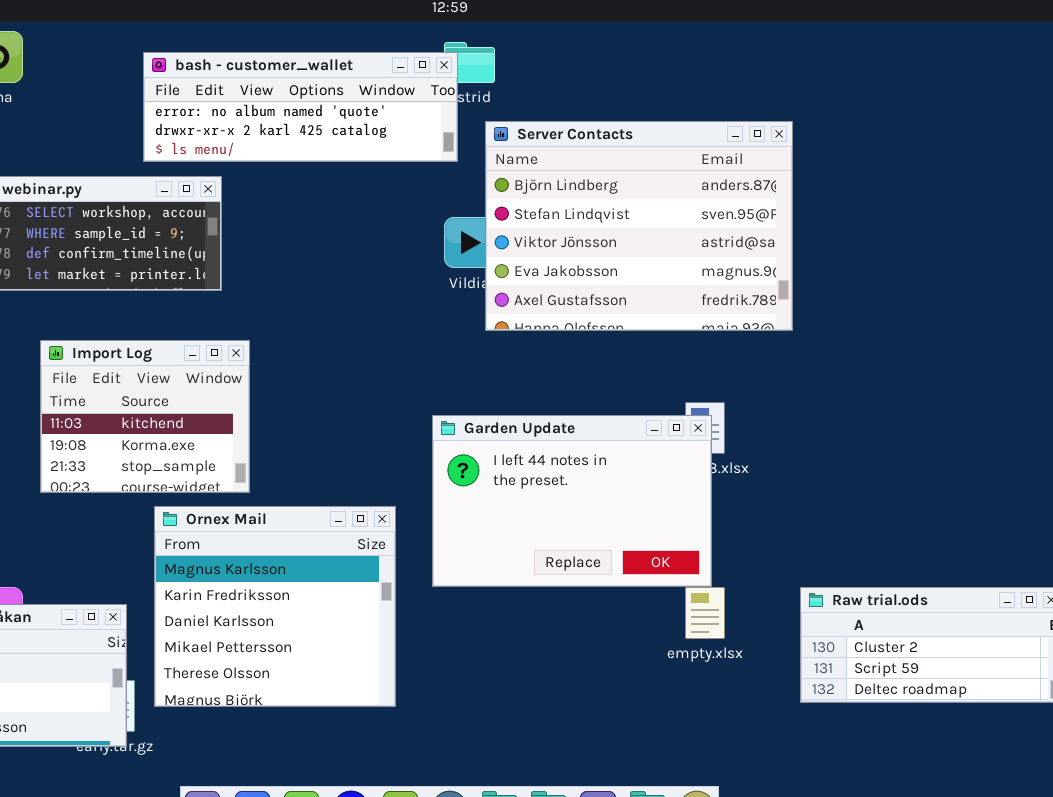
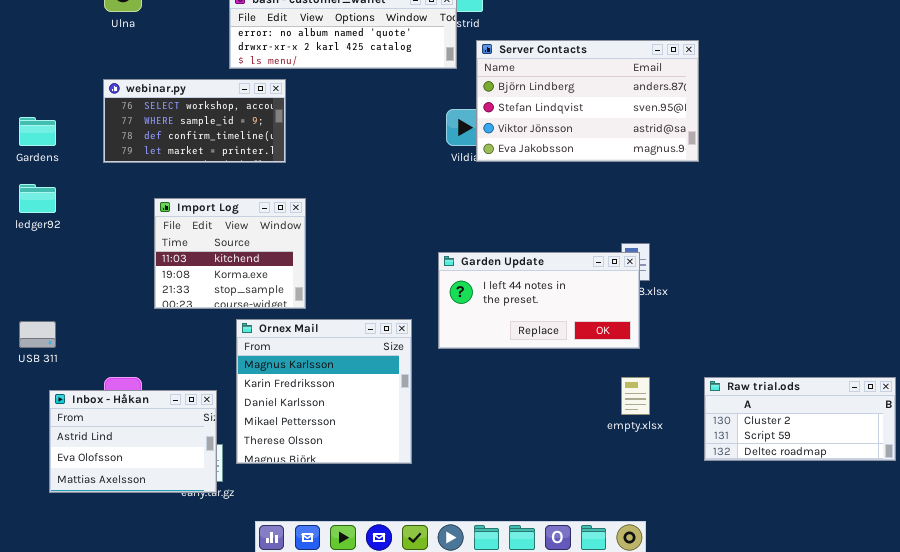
Server Contacts: [485,121,793,331] -> [476,40,699,162], resized
Garden Update: [432,415,712,587] -> [438,252,640,349], resized

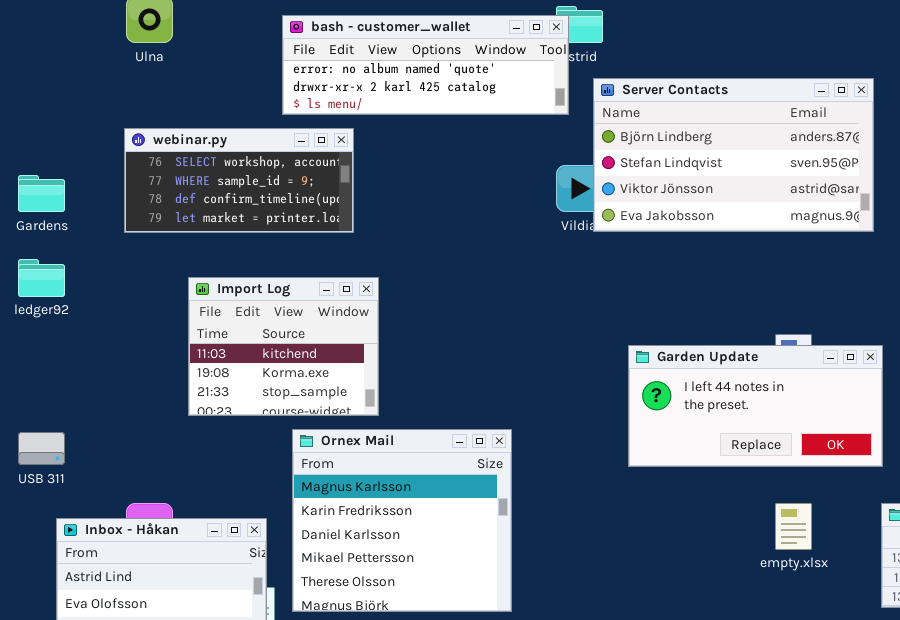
Garden Update: [438,252,640,349] -> [628,345,883,467], moved

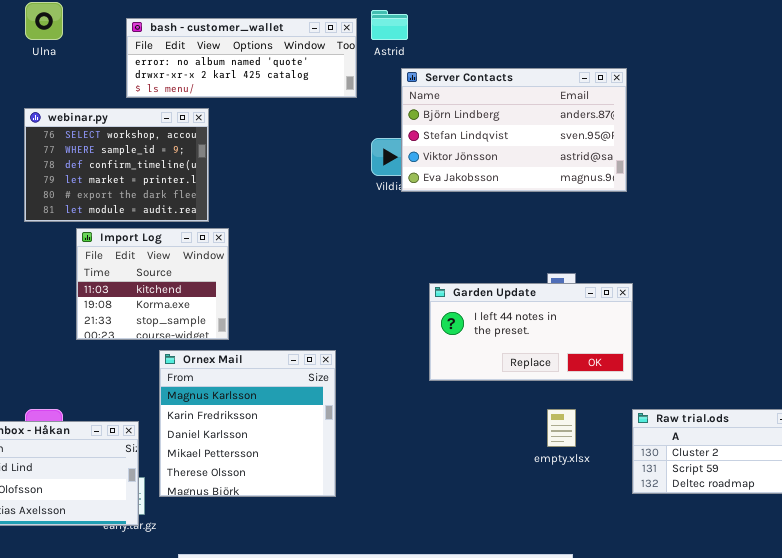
bash - customer_wallet: [282,15,569,115] -> [126,18,357,98], moved
webinar.py: [124,128,354,233] -> [24,108,209,222], resized

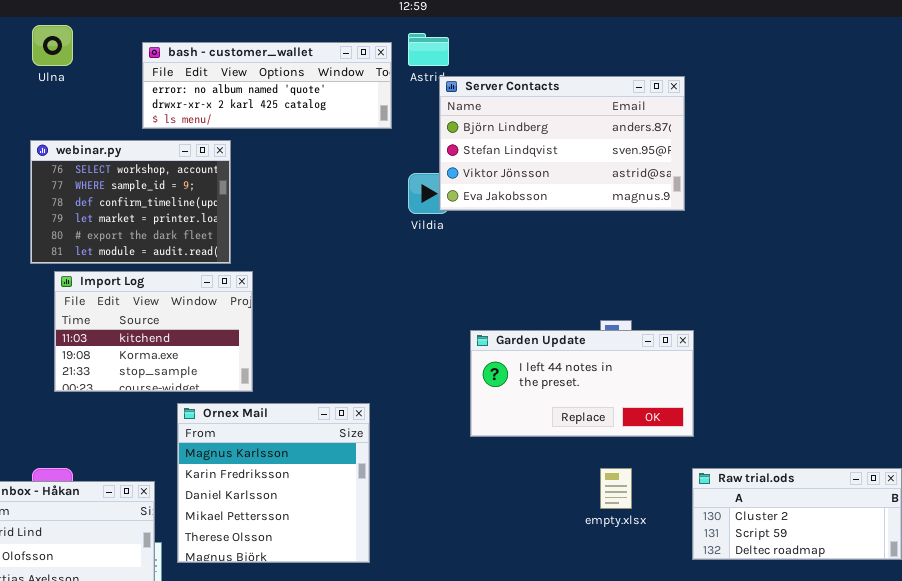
Server Contacts: [401,68,627,192] -> [439,76,685,211], moved
Import Log: [76,228,229,340] -> [54,271,253,392], resized

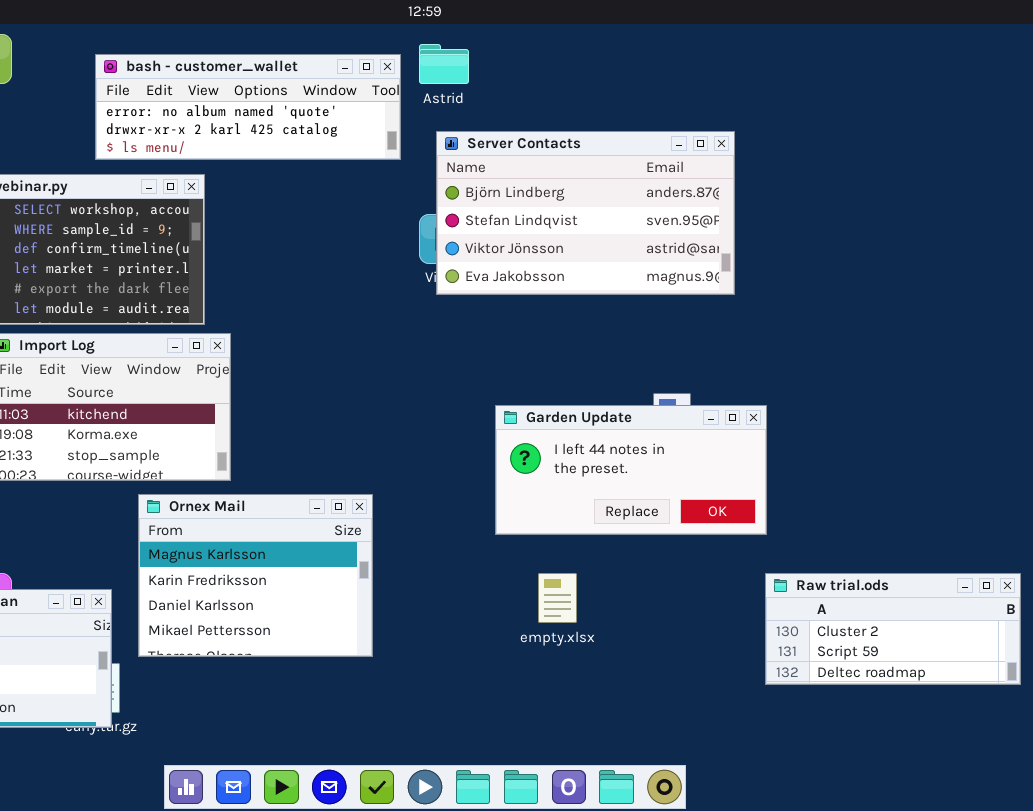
Server Contacts: [439,76,685,211] -> [436,131,735,295], moved
Ornex Mail: [177,403,370,563] -> [138,494,373,657], resized
empty.xlsx: [600,468,632,509] -> [538,573,577,623], moved

